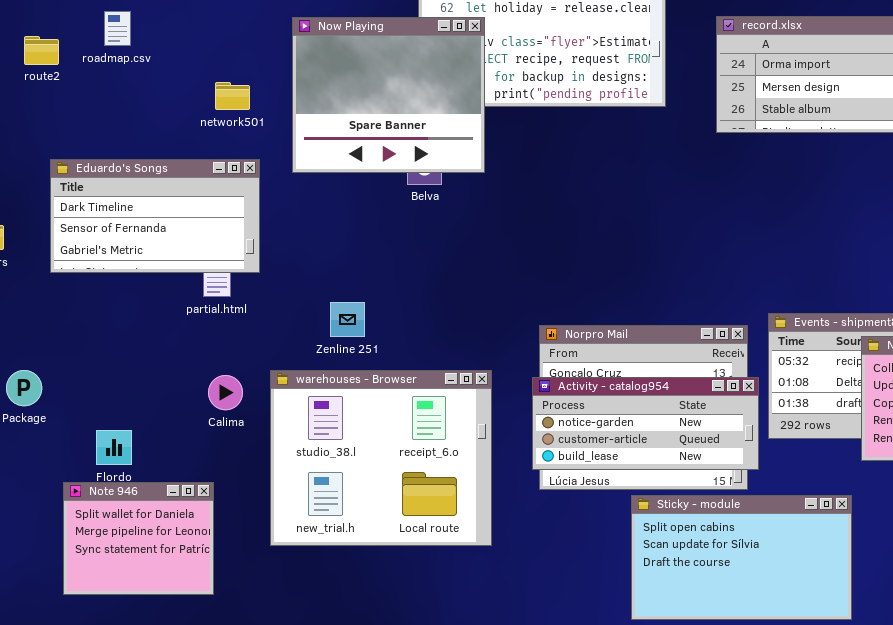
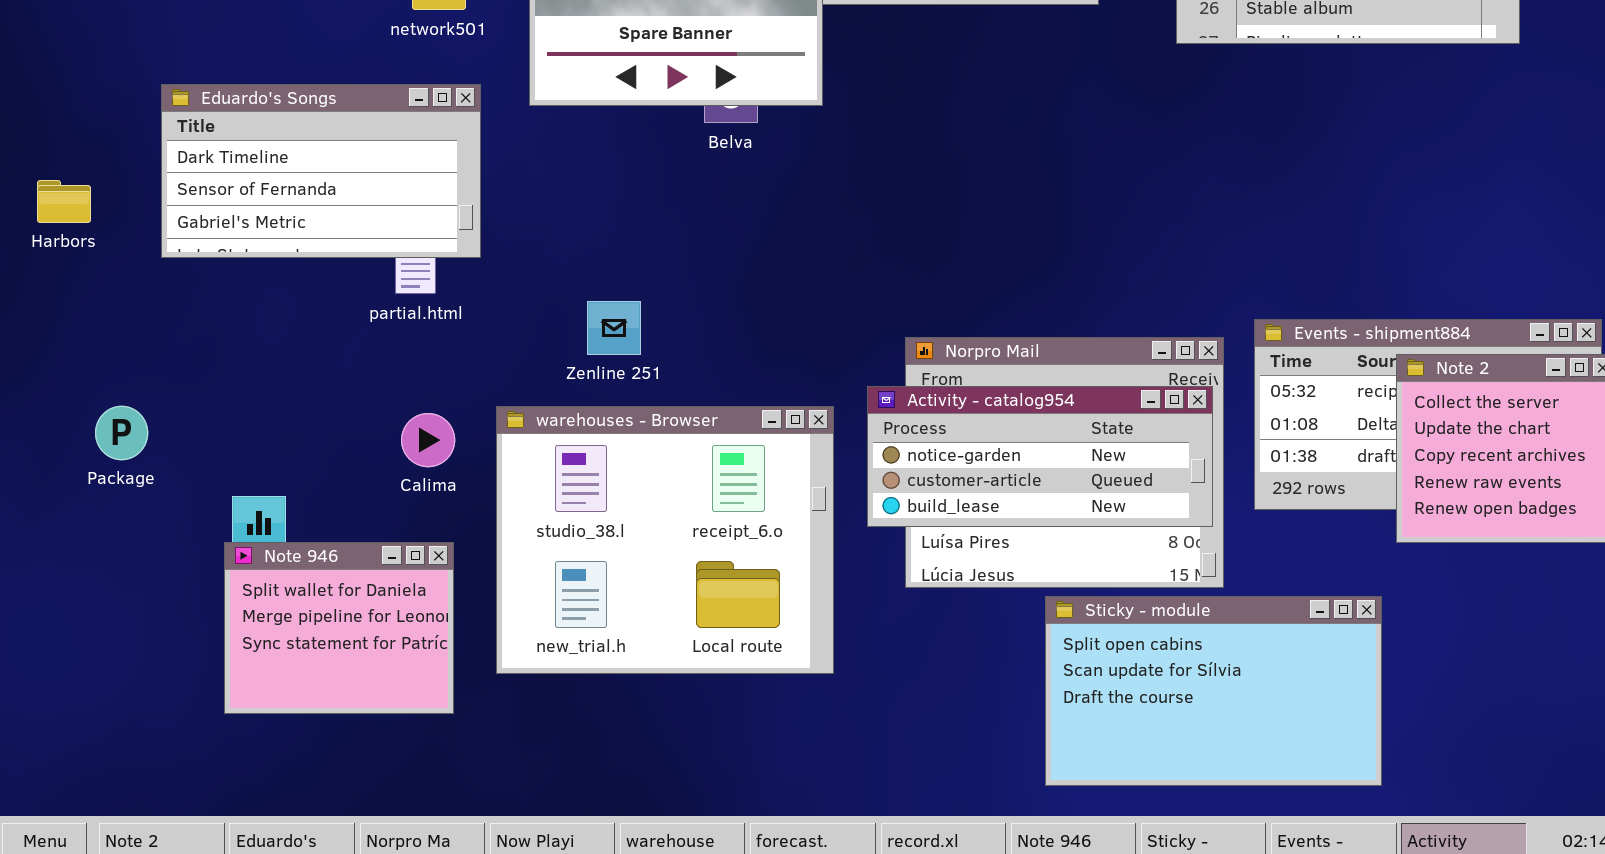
Activity - catalog954: [532,377,759,470] -> [867,386,1213,527], moved
Note 946: [63,482,214,595] -> [224,542,454,714], moved

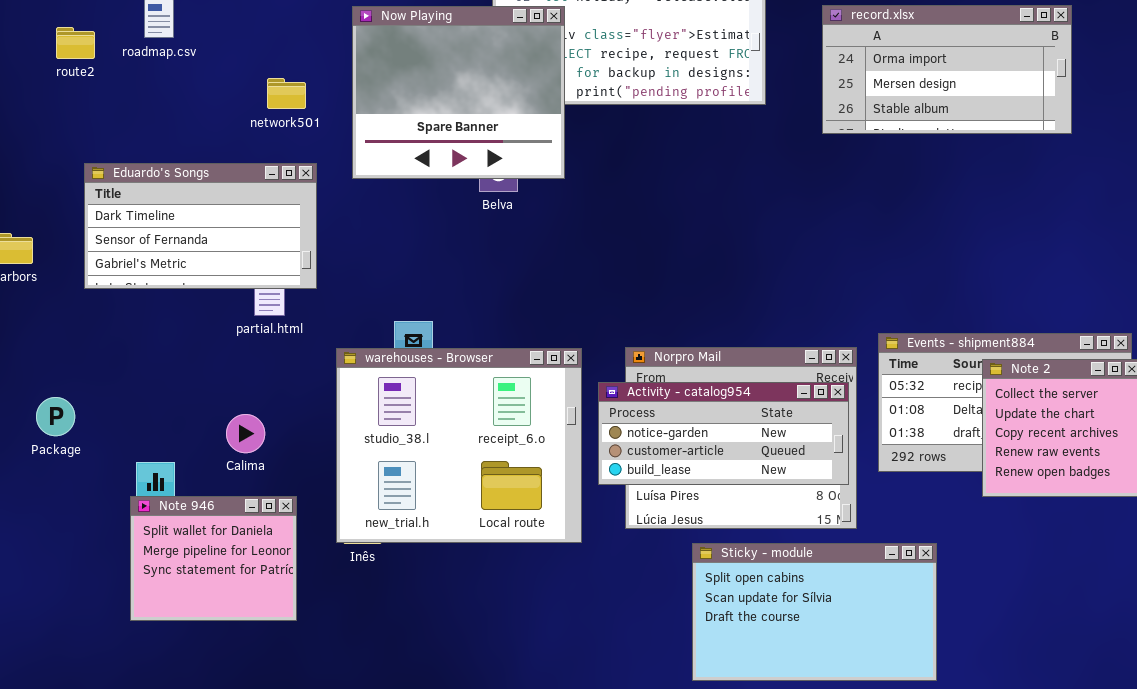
warehouses - Browser: [496,406,834,674] -> [336,348,582,543], moved
Calima: [401,413,455,467] -> [226,414,265,453], moved
Sticky - module: [1045,596,1382,786] -> [692,543,937,681], moved

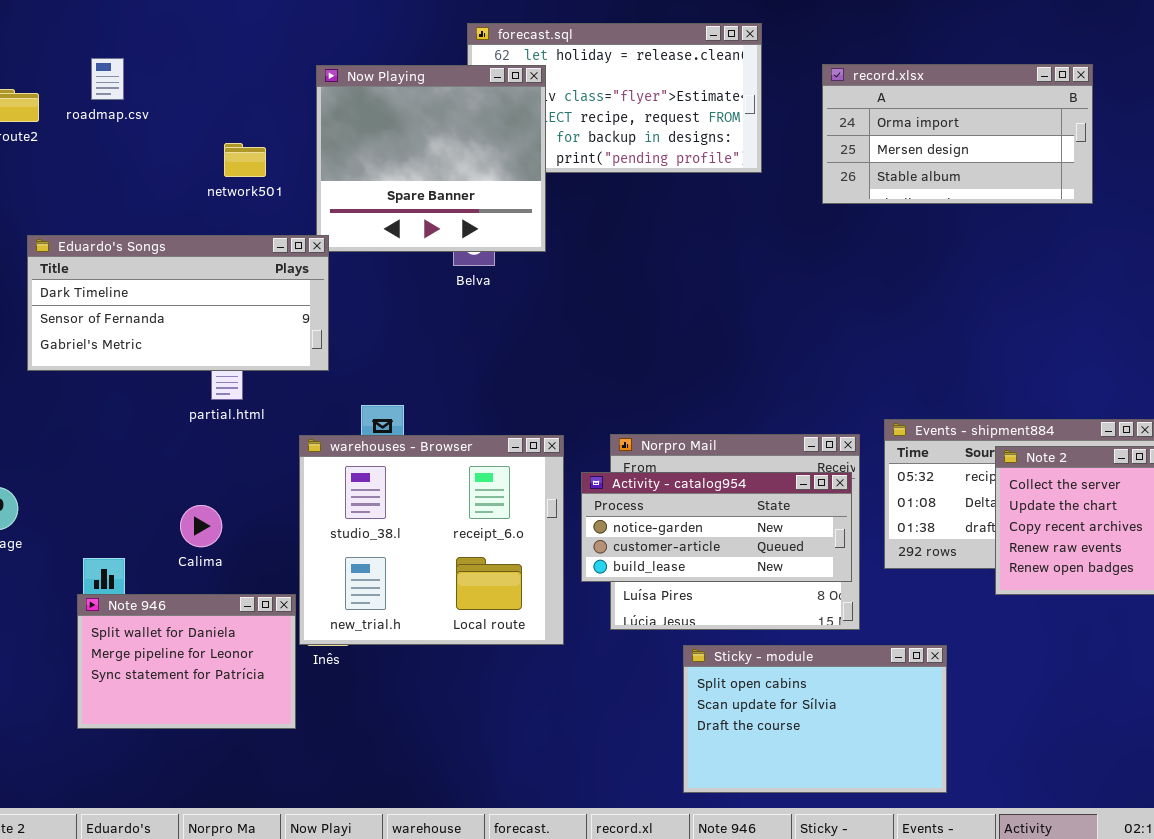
Eduardo's Songs: [84,163,317,289] -> [27,235,329,371], resized
Note 946: [130,496,297,621] -> [77,594,296,729], resized

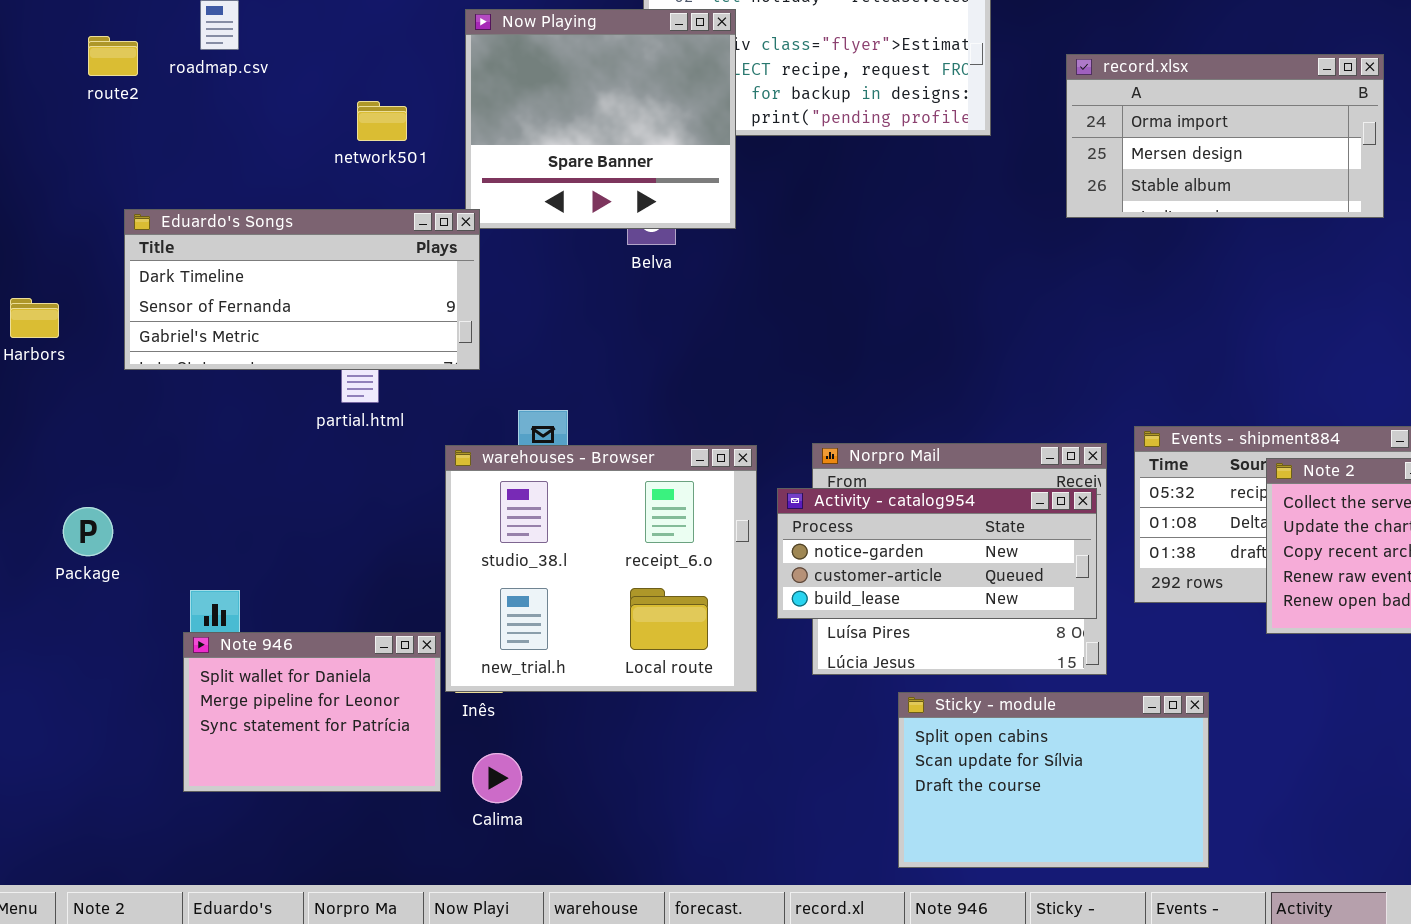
record.xlsx: [822,64,1093,204] -> [1066,54,1384,218], moved
Calima: [180,505,222,547] -> [472,753,522,803], moved

